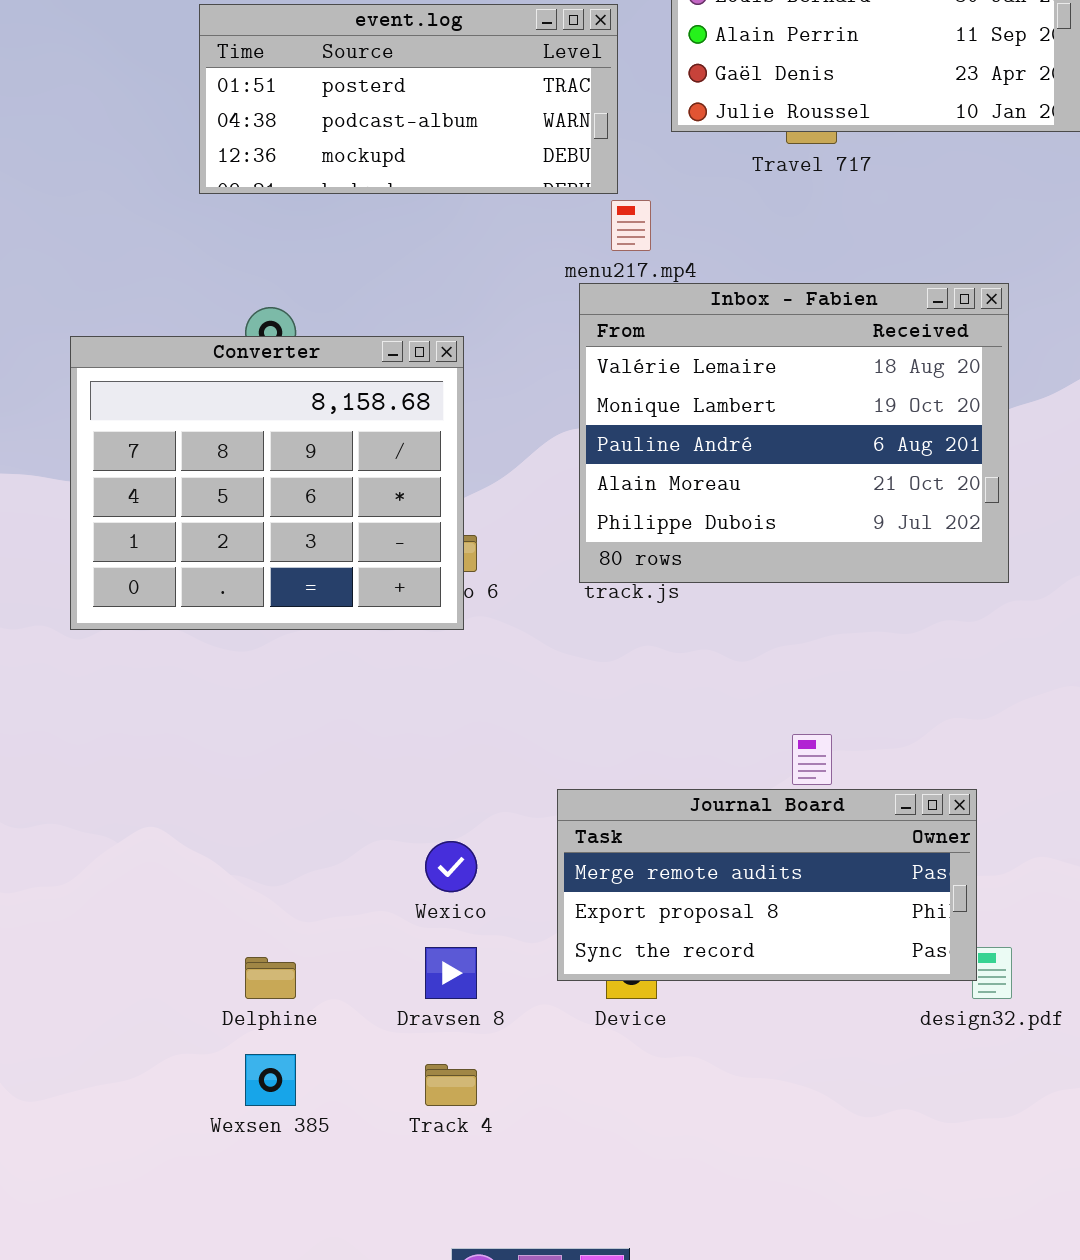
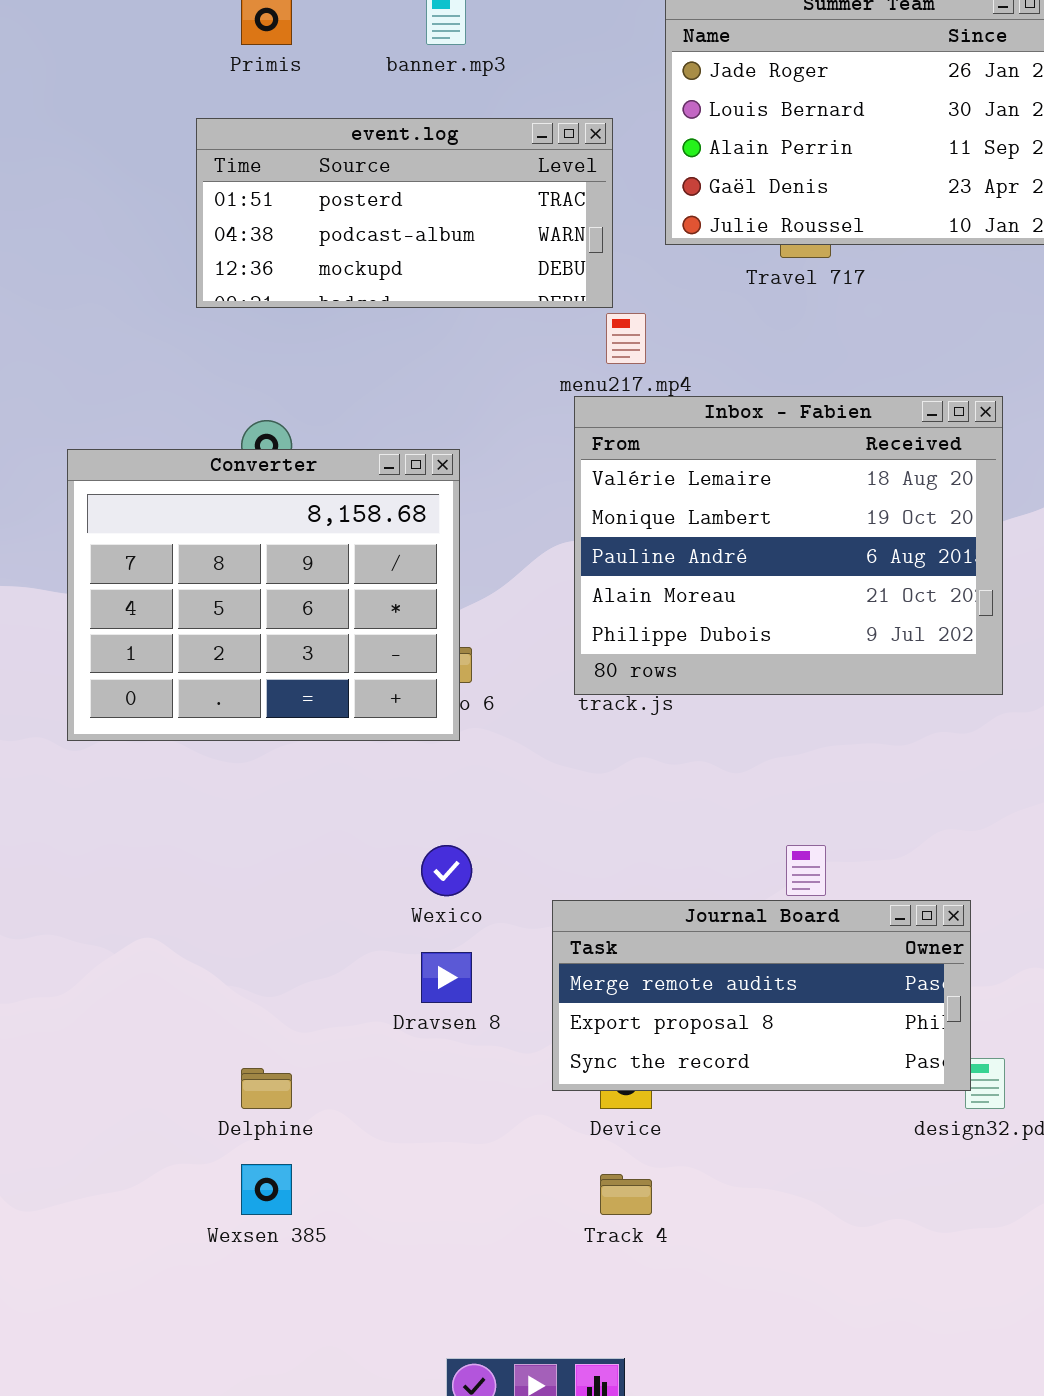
Wexico: [425,841,477,892] -> [421,845,472,896], moved
Dravsen 8: [425,947,477,999] -> [421,952,472,1003], moved
Track 4: [425,1064,477,1106] -> [600,1174,652,1215], moved

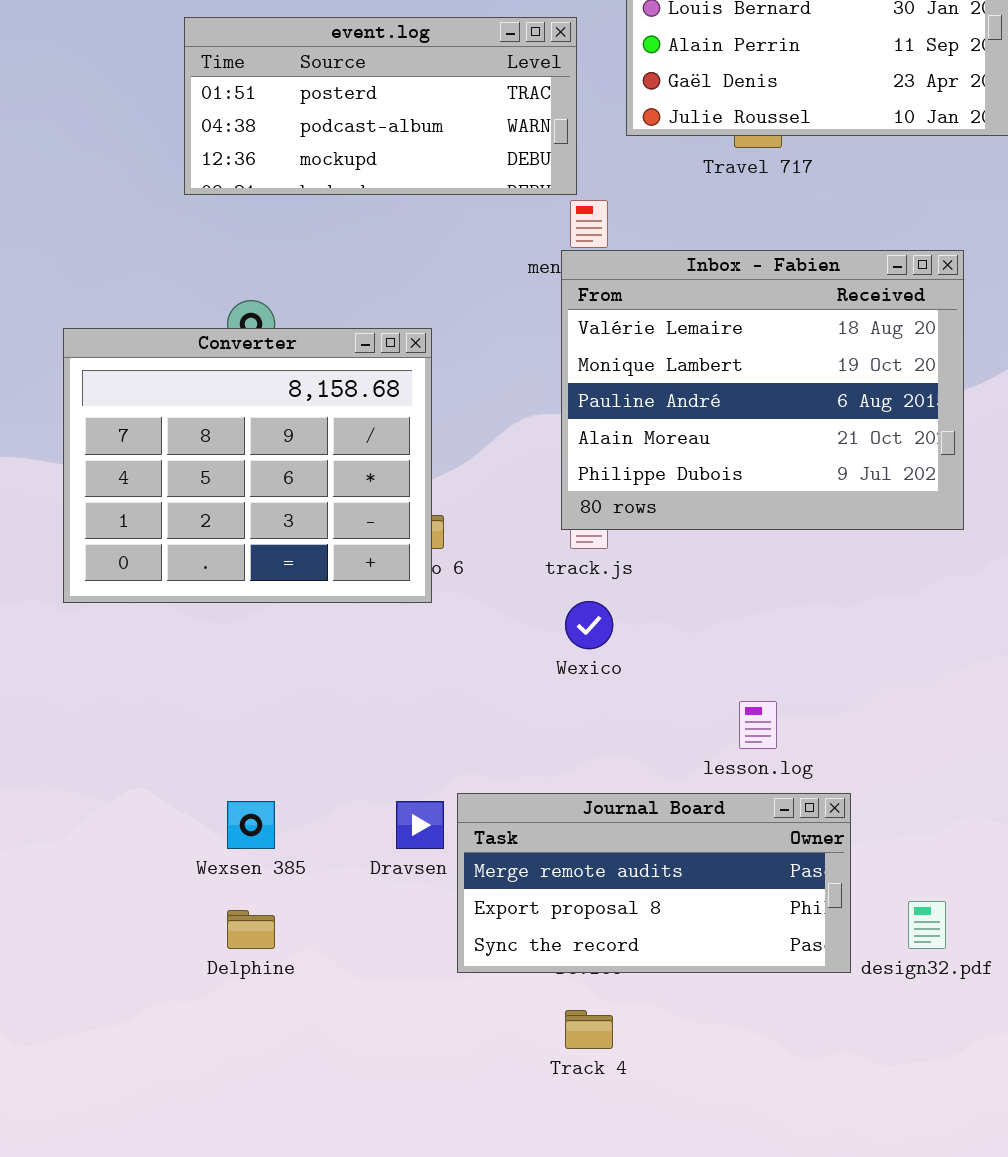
Inbox - Fabien: [574,396,1003,695] -> [561,250,964,530], moved
Wexico: [421,845,472,896] -> [565,601,613,649], moved
Journal Board: [552,900,971,1091] -> [457,793,851,973], moved
Wexsen 385: [241,1164,292,1215] -> [227,801,275,849], moved

